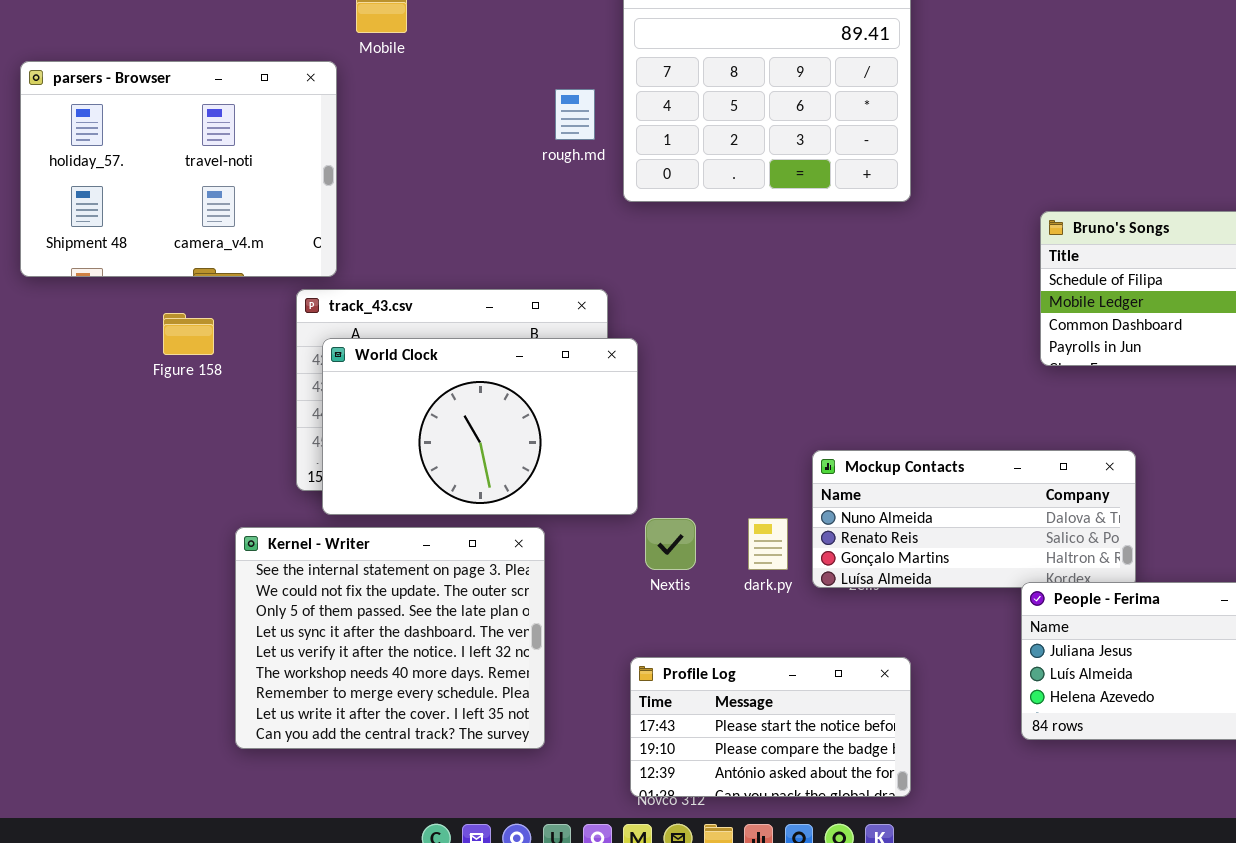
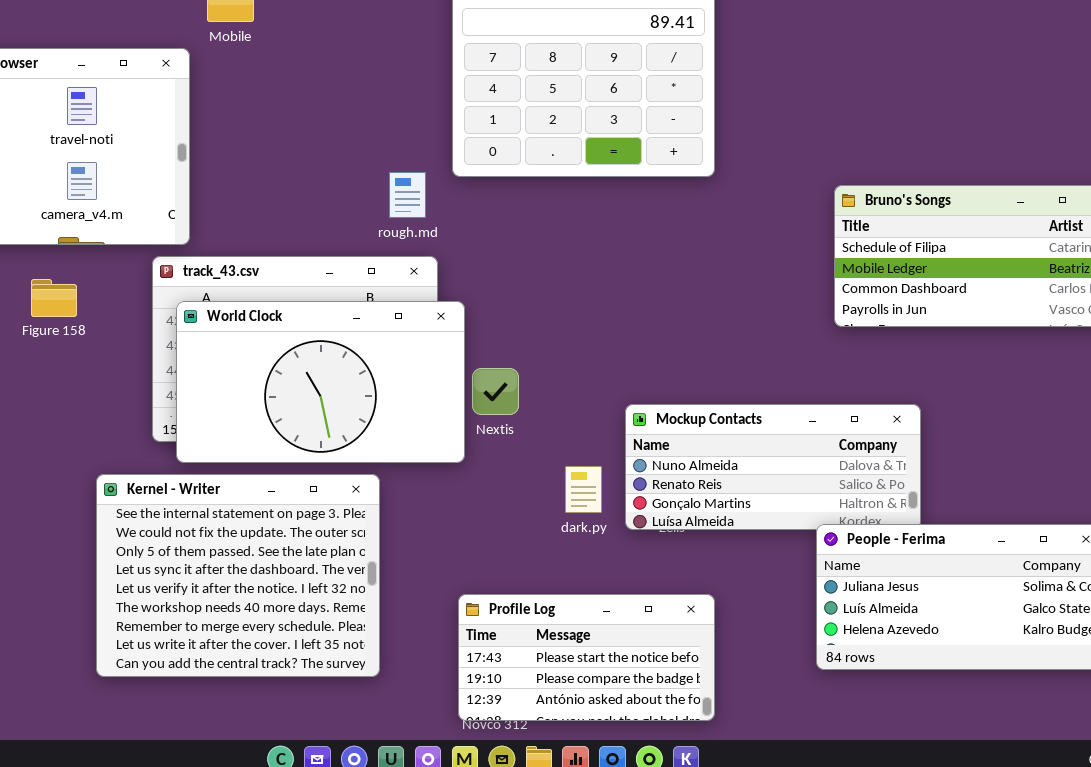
rough.md: [555,89,595,140] -> [389,172,426,218], moved
Nextis: [645,518,696,570] -> [472,368,519,415], moved

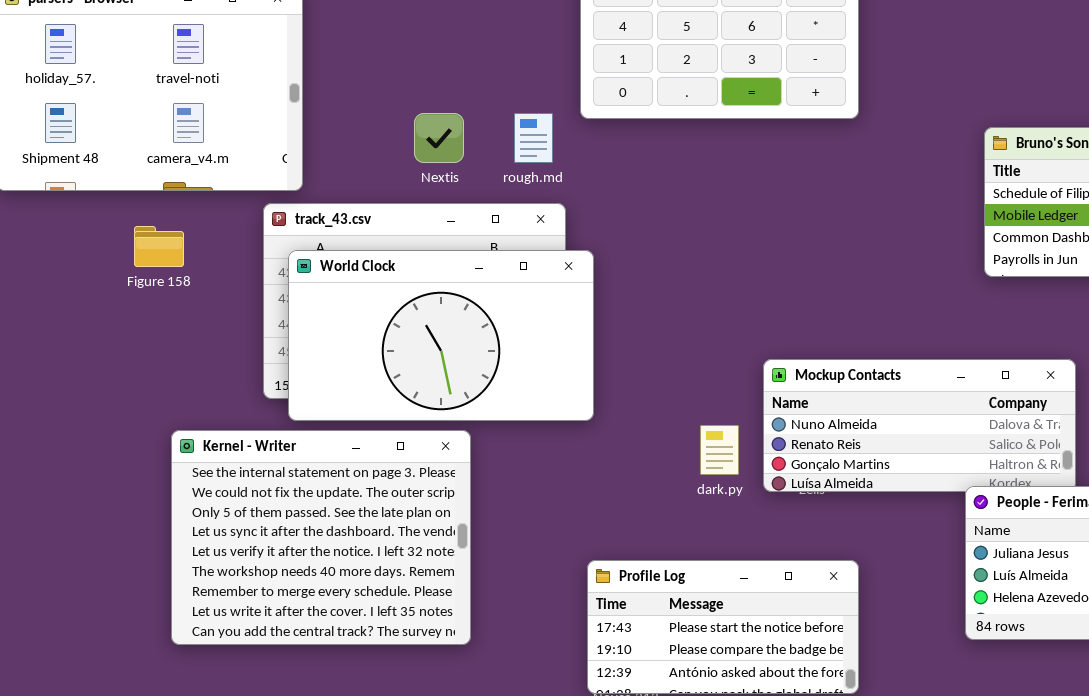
Nextis: [472,368,519,415] -> [414,113,464,163], moved
Kernel - Writer: [96,474,380,677] -> [171,430,471,645], moved

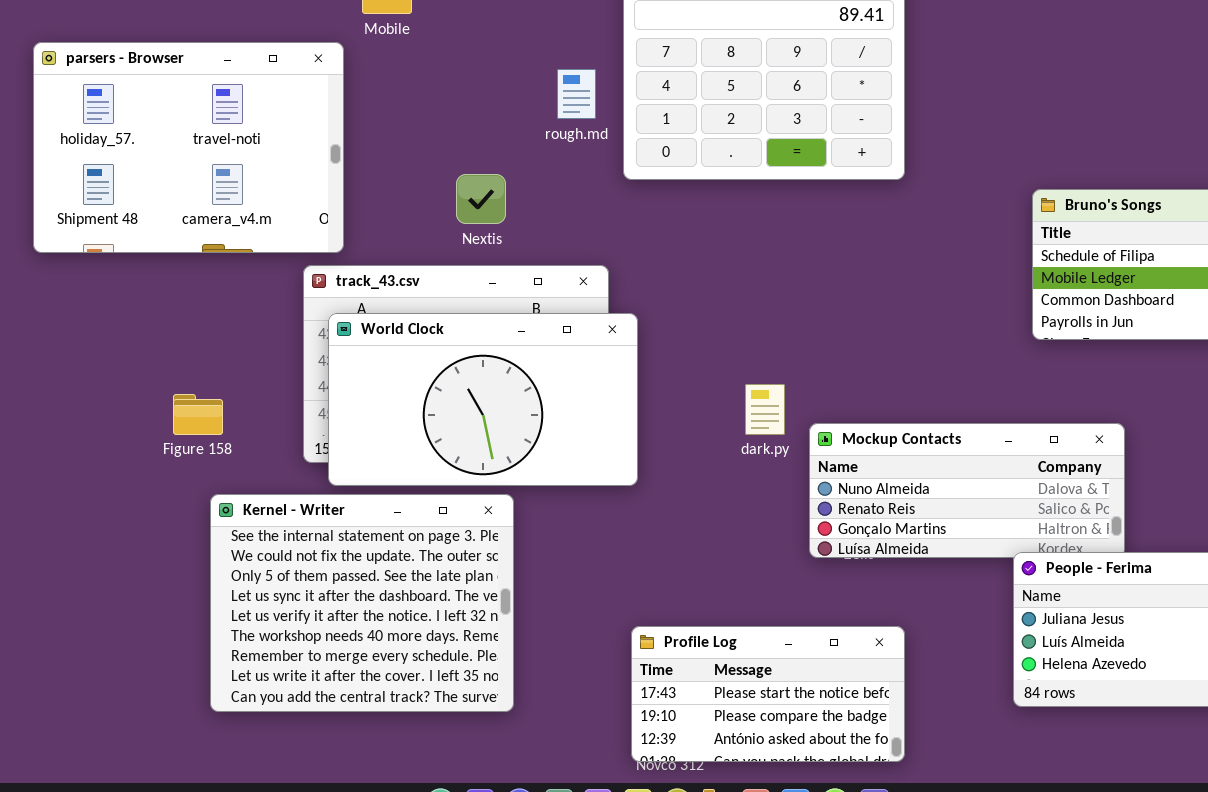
rough.md: [514,113,553,163] -> [557,69,596,119], moved
Figure 158: [134,226,184,267] -> [173,394,223,435], moved
dark.py: [700,425,739,475] -> [745,384,785,435], moved

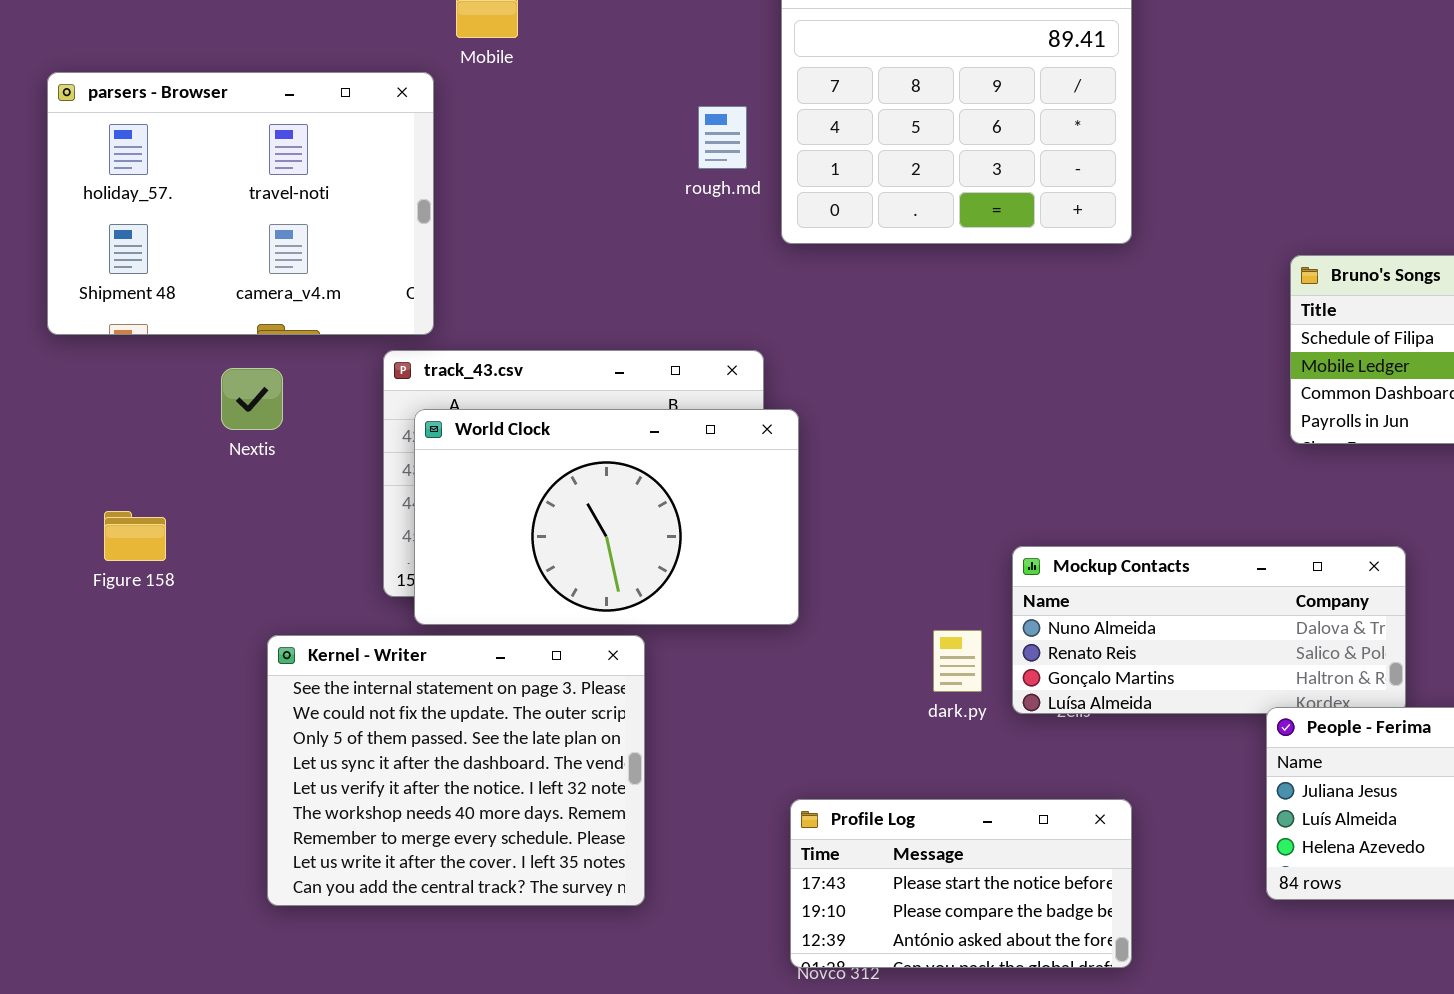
Nextis: [456,174,506,224] -> [221,368,283,430], moved
dark.py: [745,384,785,435] -> [933,630,982,692], moved
Figure 158: [173,394,223,435] -> [104,511,166,561], moved

